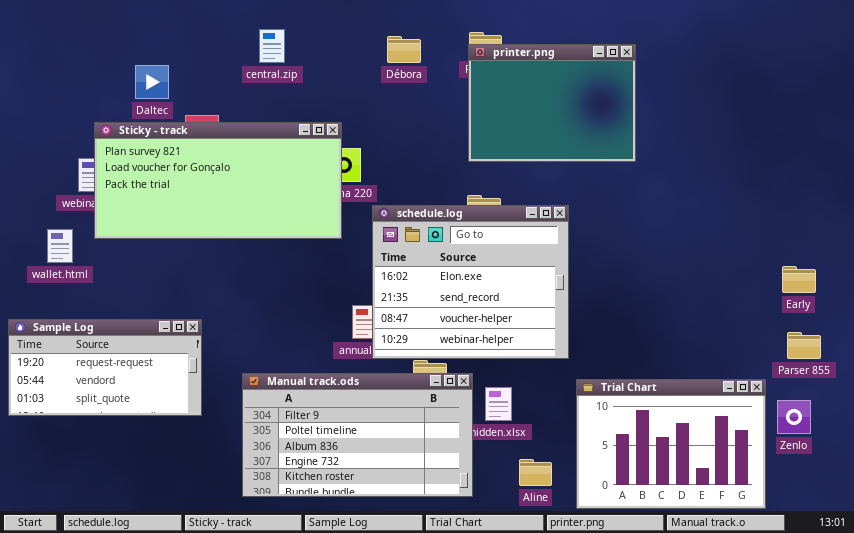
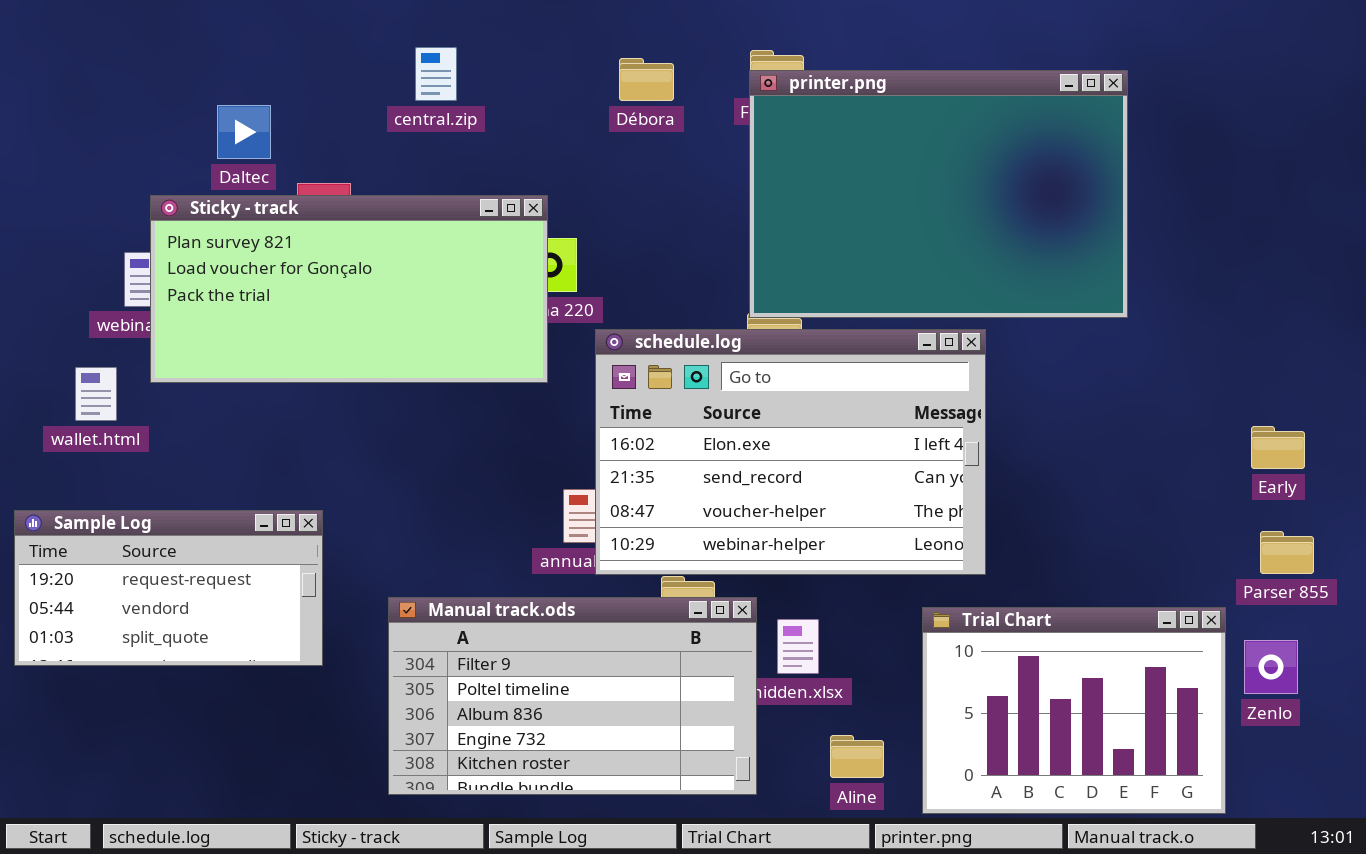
printer.png: [468,44,636,162] -> [749,70,1128,318], resized
schedule.log: [372,205,569,359] -> [595,329,986,575], resized

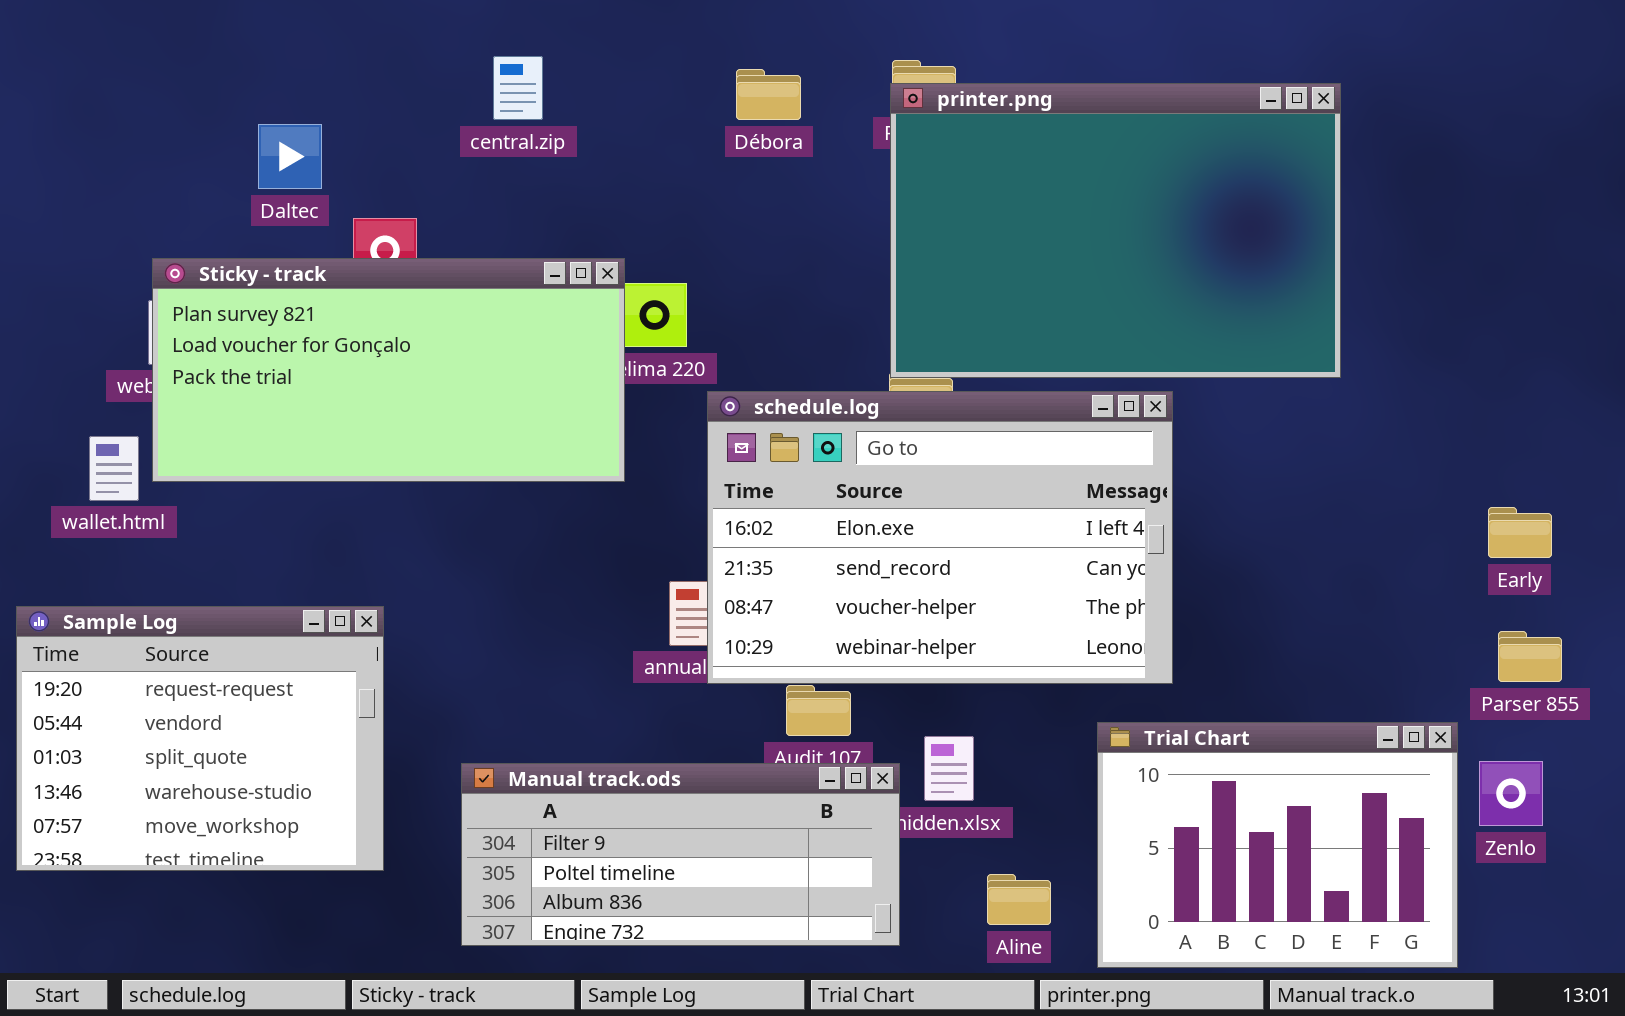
Sticky - track: [150,195,548,383] -> [152,258,625,482], moved
Sample Log: [14,510,323,666] -> [16,606,384,871], resized
Manual track.ods: [388,597,757,795] -> [461,763,900,946], resized

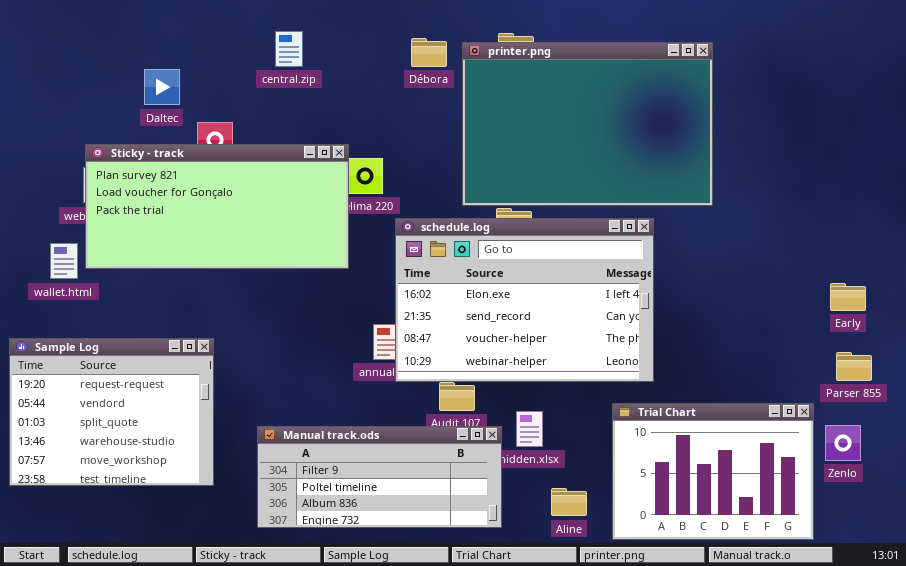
printer.png: [890,83,1341,378] -> [462,42,713,206], moved

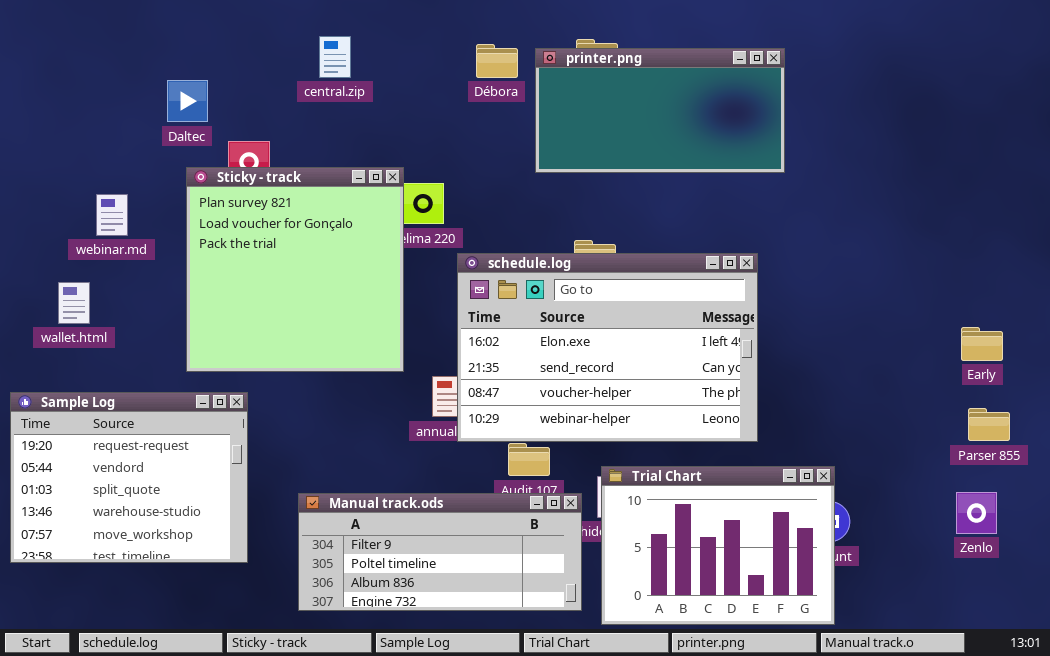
printer.png: [462,42,713,206] -> [535,48,785,173], resized
Sticky - track: [85,144,349,269] -> [186,167,404,372], resized
Trial Chart: [612,403,814,540] -> [601,466,835,625], moved

